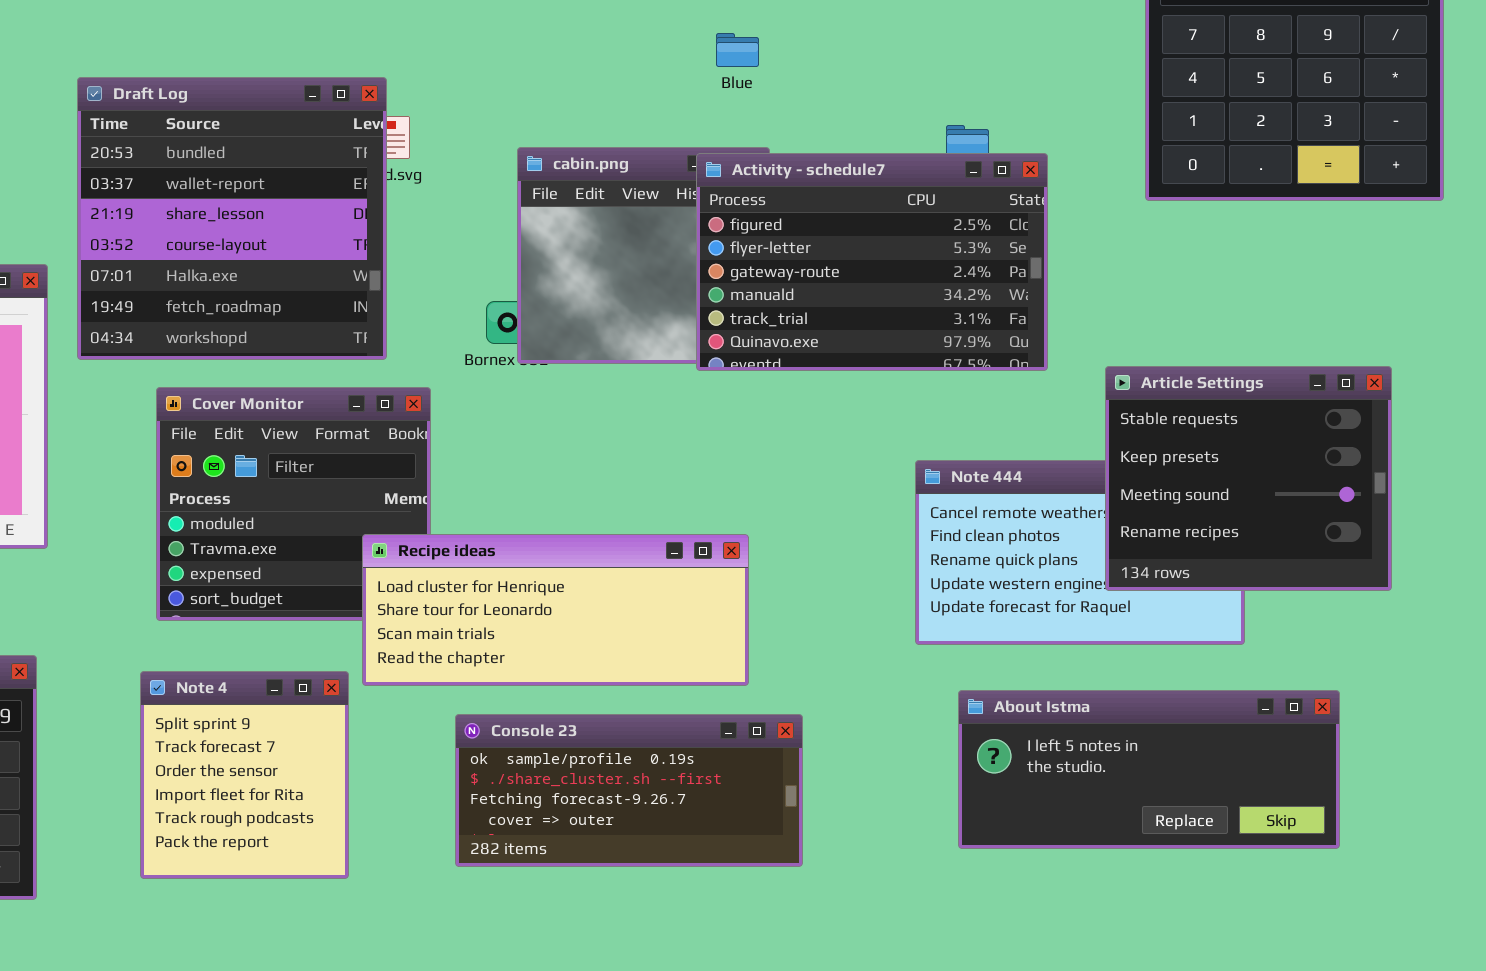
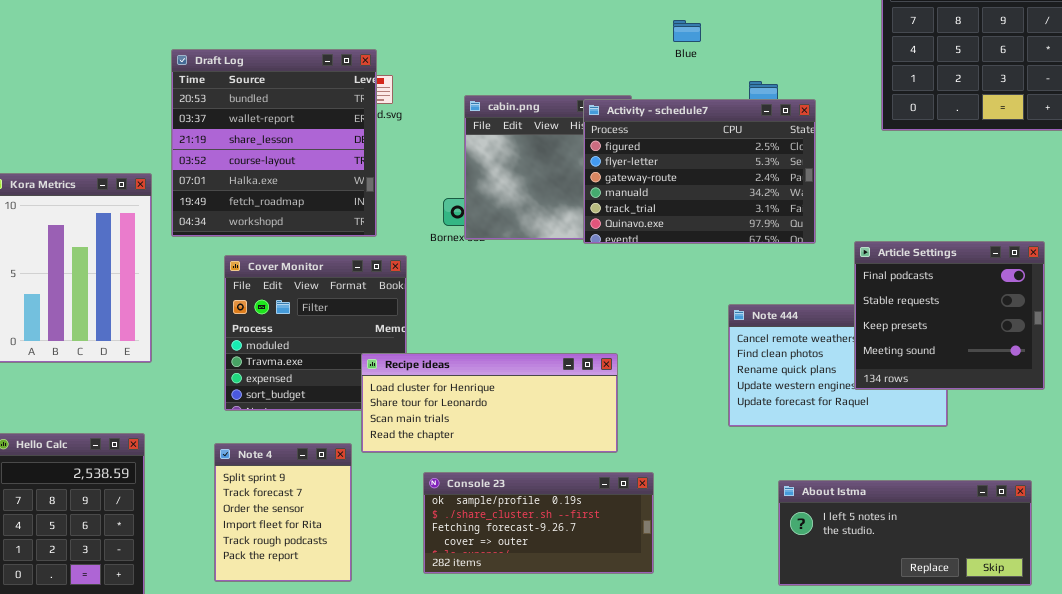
Blue: [716,33,759,67] -> [673,20,701,42], moved
Article Settings: [1105,366,1392,591] -> [854,241,1045,390], scrolled up 1 row
About Istma: [958,690,1340,849] -> [778,480,1032,586], moved

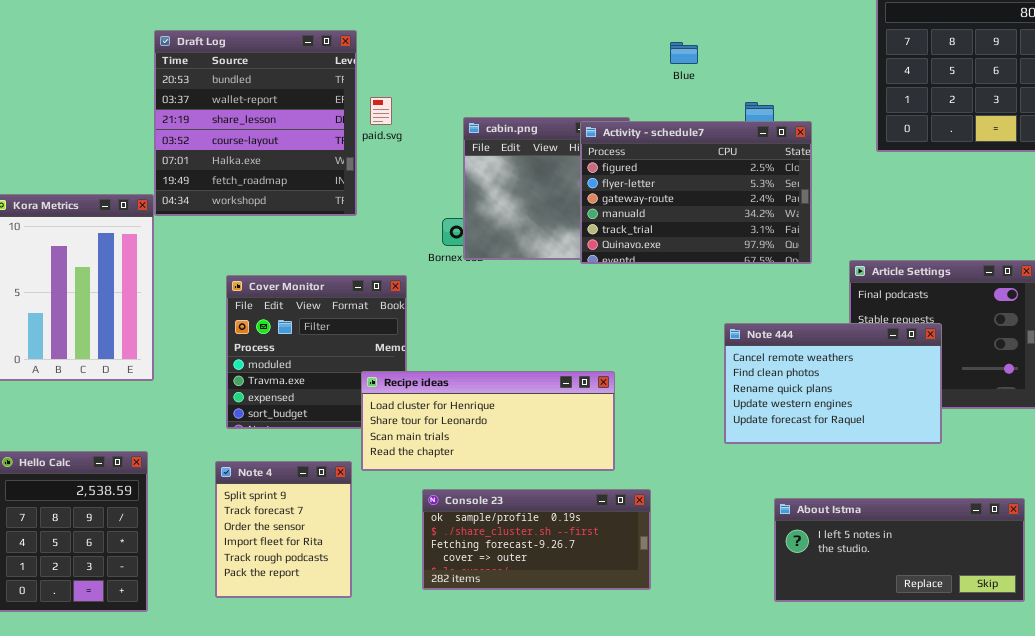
Draft Log: [171,49,377,237] -> [154,30,357,216], moved
Note 444: [728,304,948,427] -> [724,323,942,444], raised

